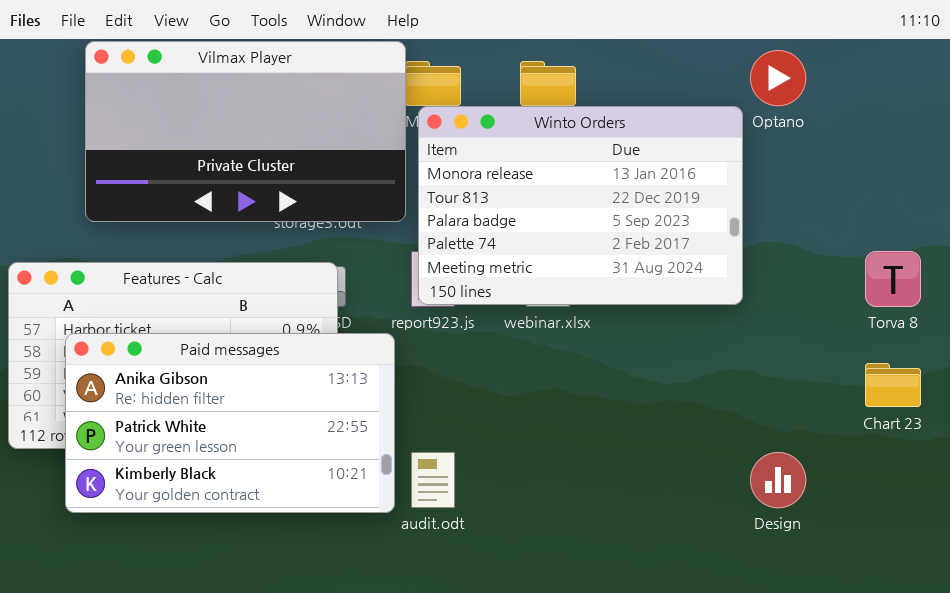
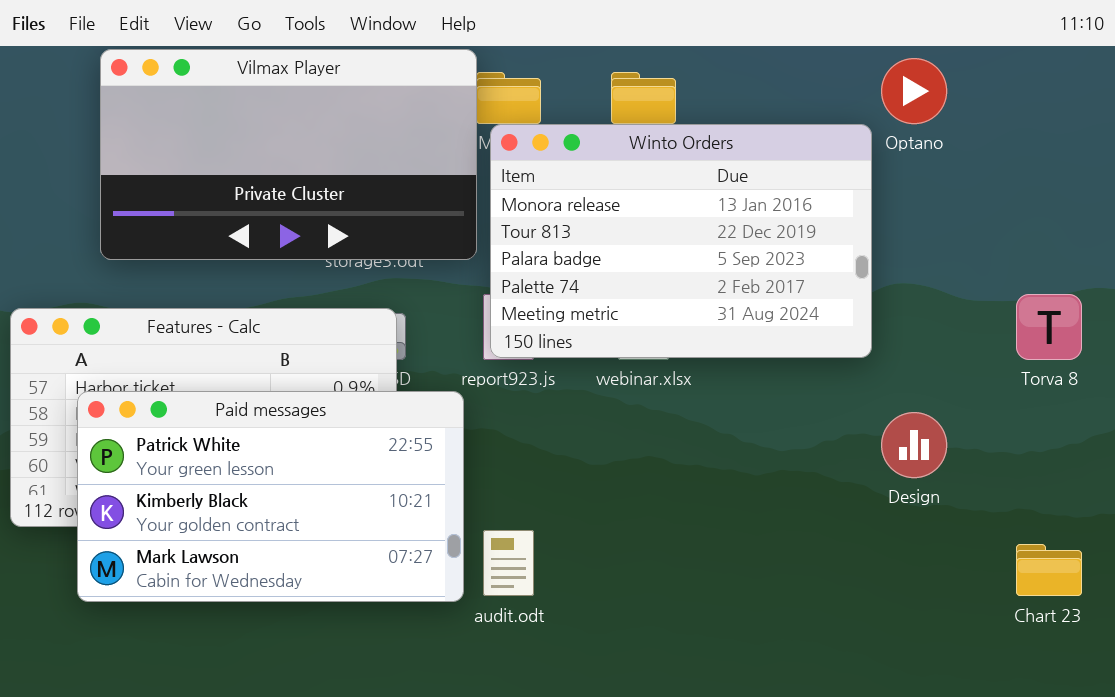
Paid messages: [65,333,395,513] -> [77,391,464,602], scrolled down 1 row
Chart 23: [865,363,921,407] -> [1016,544,1082,596], moved
Design: [750,452,806,508] -> [881,412,947,478], moved

